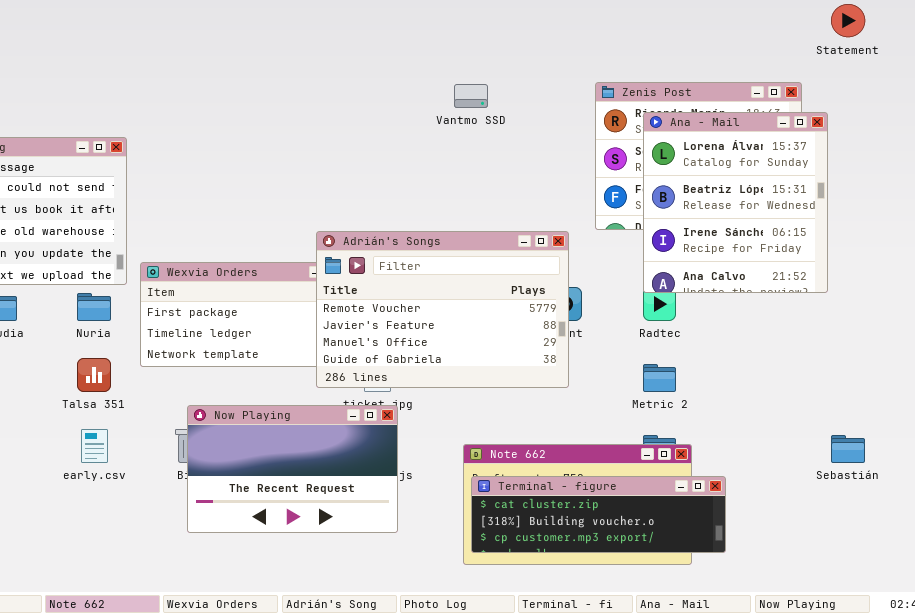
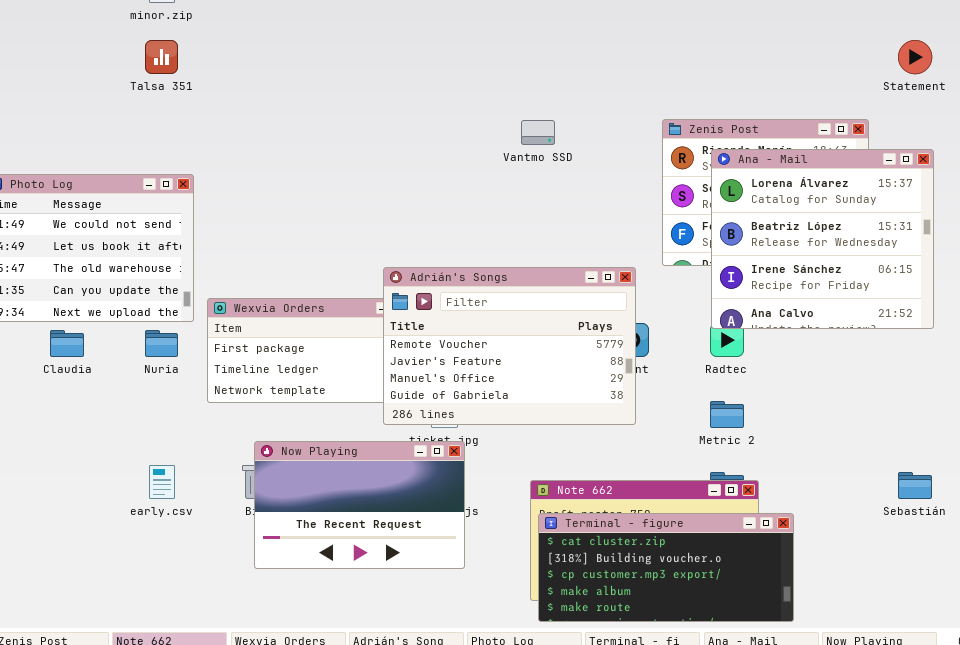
Ana - Mail: [643,112,828,293] -> [711,149,934,329], resized
Talsa 351: [77,358,111,392] -> [145,40,178,74], moved
Terminal - figure: [471,476,726,553] -> [538,513,794,622], resized

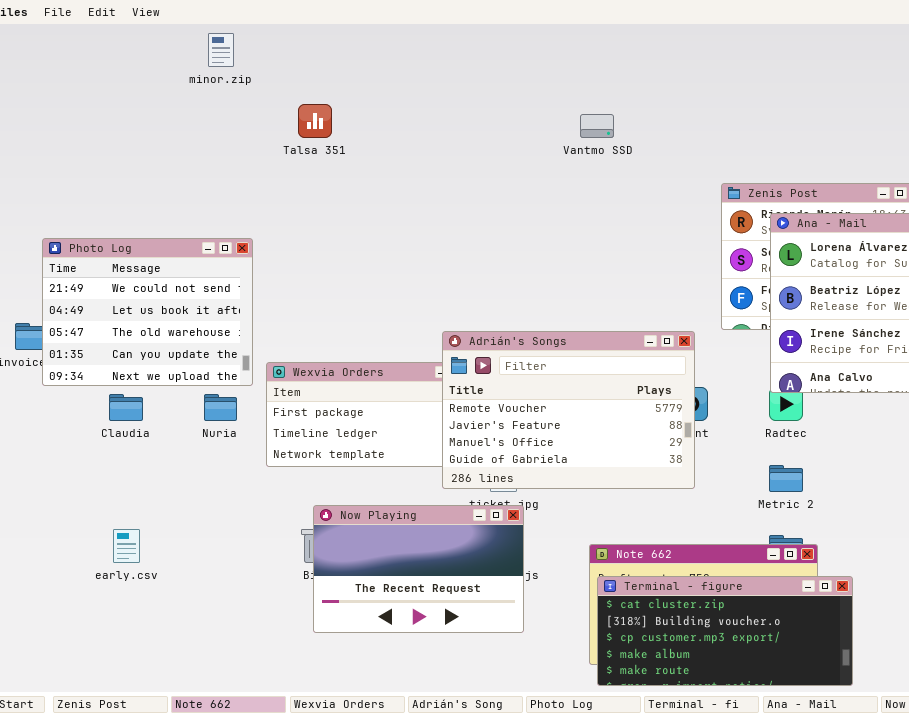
Talsa 351: [145,40,178,74] -> [298,104,332,138], moved
Vantmo SSD: [521,120,555,145] -> [580,114,614,138], moved
early.csv: [149,465,175,499] -> [113,529,140,563], moved

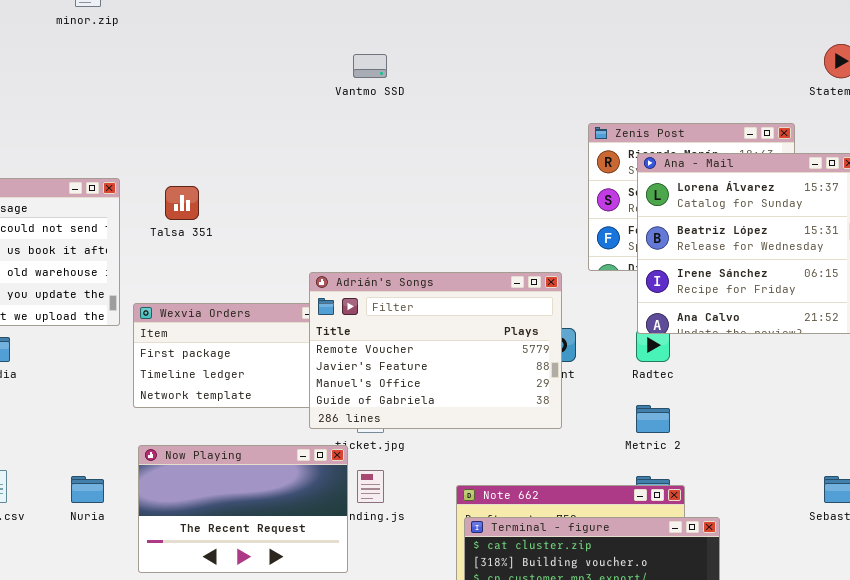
Talsa 351: [298,104,332,138] -> [165,186,199,220], moved
Vantmo SSD: [580,114,614,138] -> [353,54,387,78], moved
Nuria: [204,394,237,421] -> [71,476,104,503], moved
Now Playing: [313,505,524,633] -> [138,445,348,573], moved

